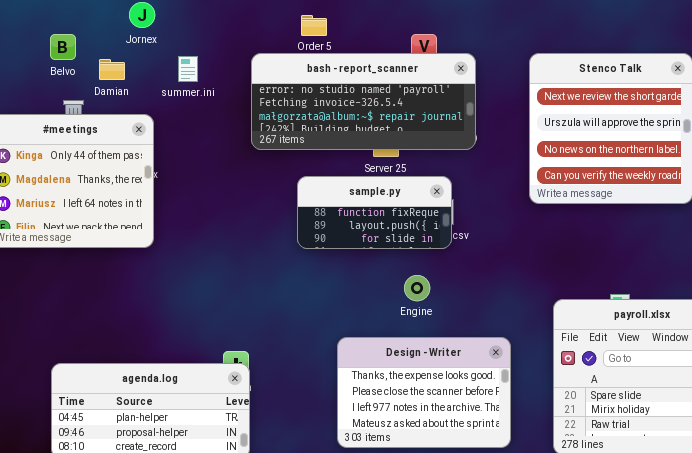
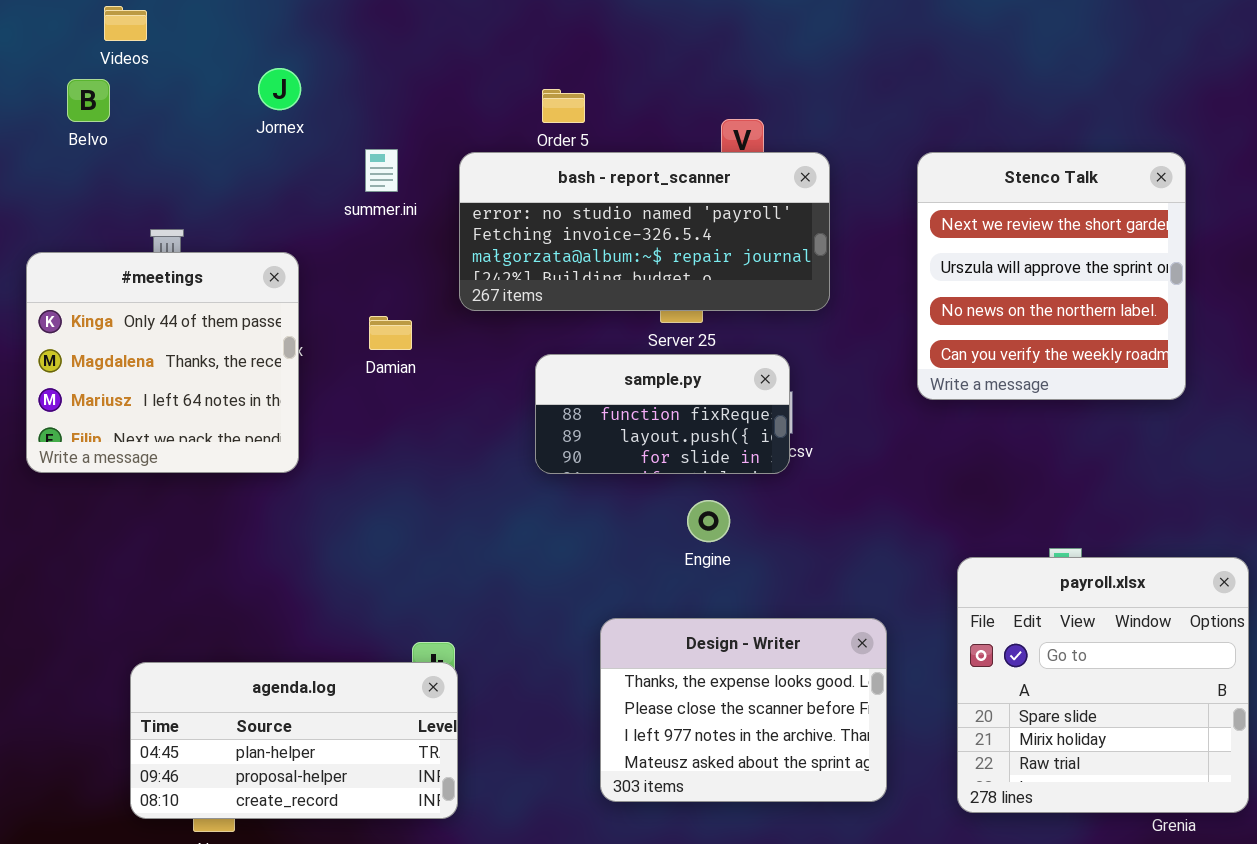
Belvo: [50,34,76,60] -> [67,79,110,122], moved
summer.ini: [178,56,198,82] -> [365,149,398,192], moved
Damian: [99,59,125,80] -> [369,316,412,350], moved
Engine: [404,275,430,301] -> [687,500,730,542], moved

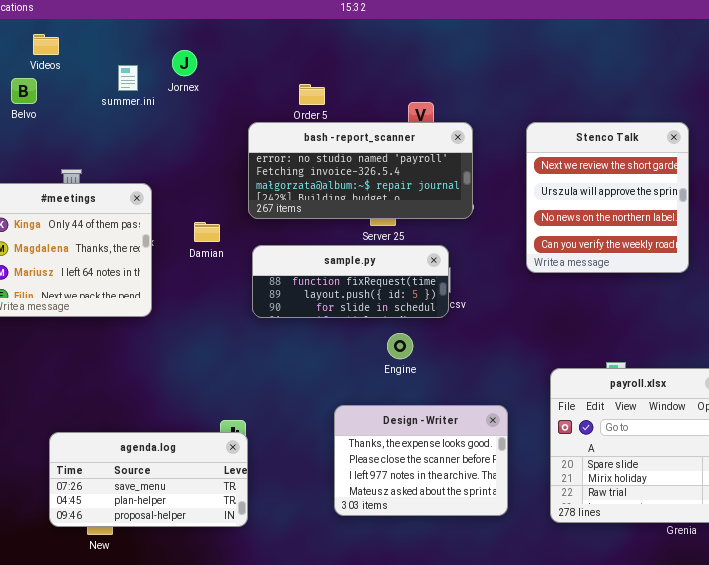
Jornex: [258,68,301,110] -> [172,50,197,76], moved
summer.ini: [365,149,398,192] -> [118,65,138,91], moved
sample.py: [535,354,790,474] -> [252,245,449,318], resized
agenda.log: [130,662,458,819] -> [49,432,248,527], scrolled up 1 row

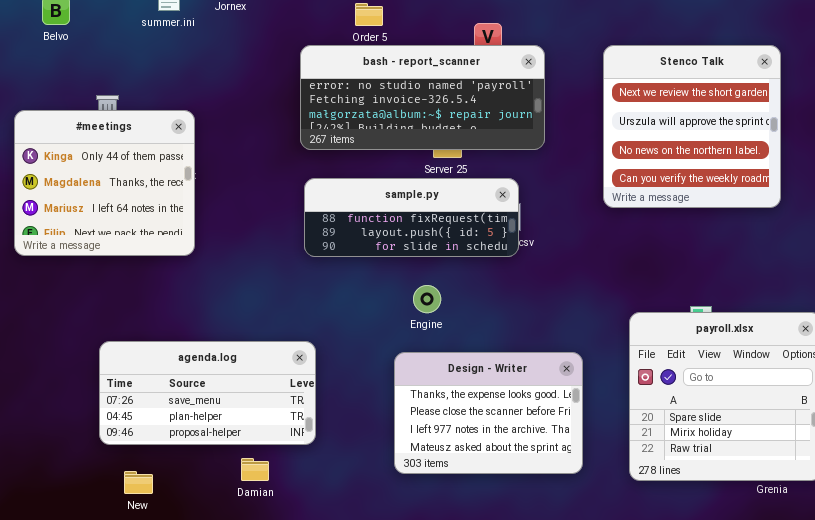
Damian: [194,222,220,242] -> [241,458,269,481], moved
Engine: [387,333,413,359] -> [413,285,441,313], moved
agenda.log: [49,432,248,527] -> [99,341,316,445], moved

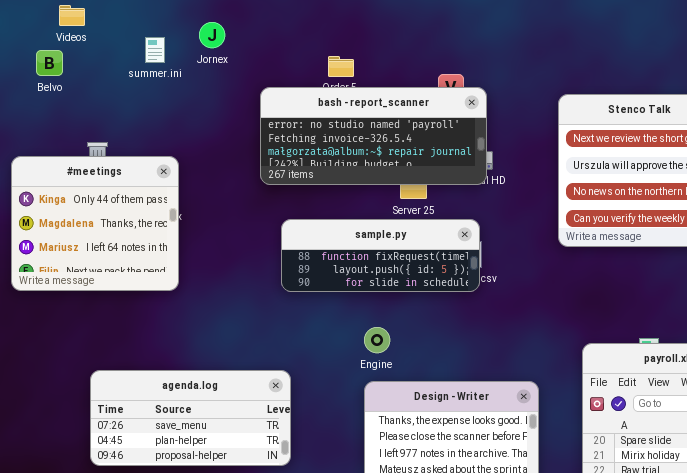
bash - report_scanner: [300,45,545,150] -> [260,87,487,185], moved
Engine: [413,285,441,313] -> [364,327,390,353], moved

